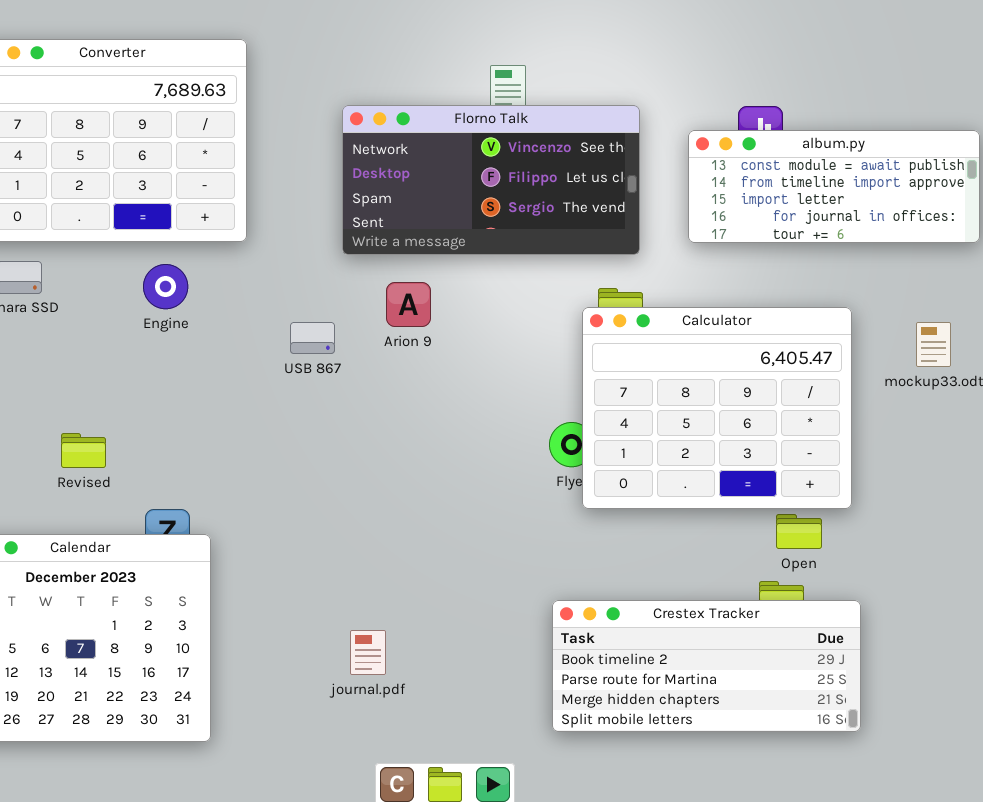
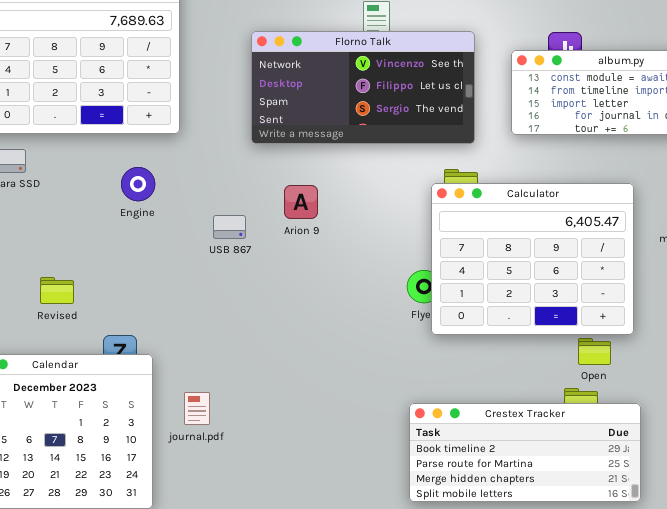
Engine: [143,264,188,309] -> [121,167,155,201], moved
Arion 9: [386,282,431,327] -> [284,185,318,219], moved
USB 867: [290,322,335,354] -> [213,215,246,239], moved
journal.pdf: [350,630,386,675] -> [184,392,210,425], moved

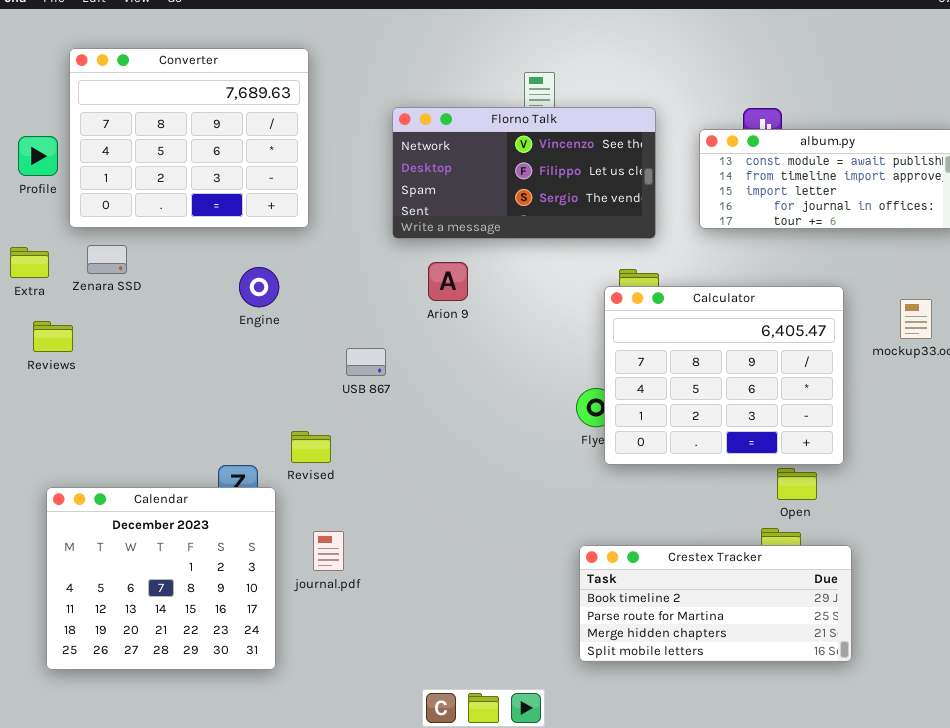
Arion 9: [284,185,318,219] -> [428,262,468,301], moved
USB 867: [213,215,246,239] -> [346,348,386,376], moved
Revised: [40,277,74,304] -> [291,431,331,463], moved

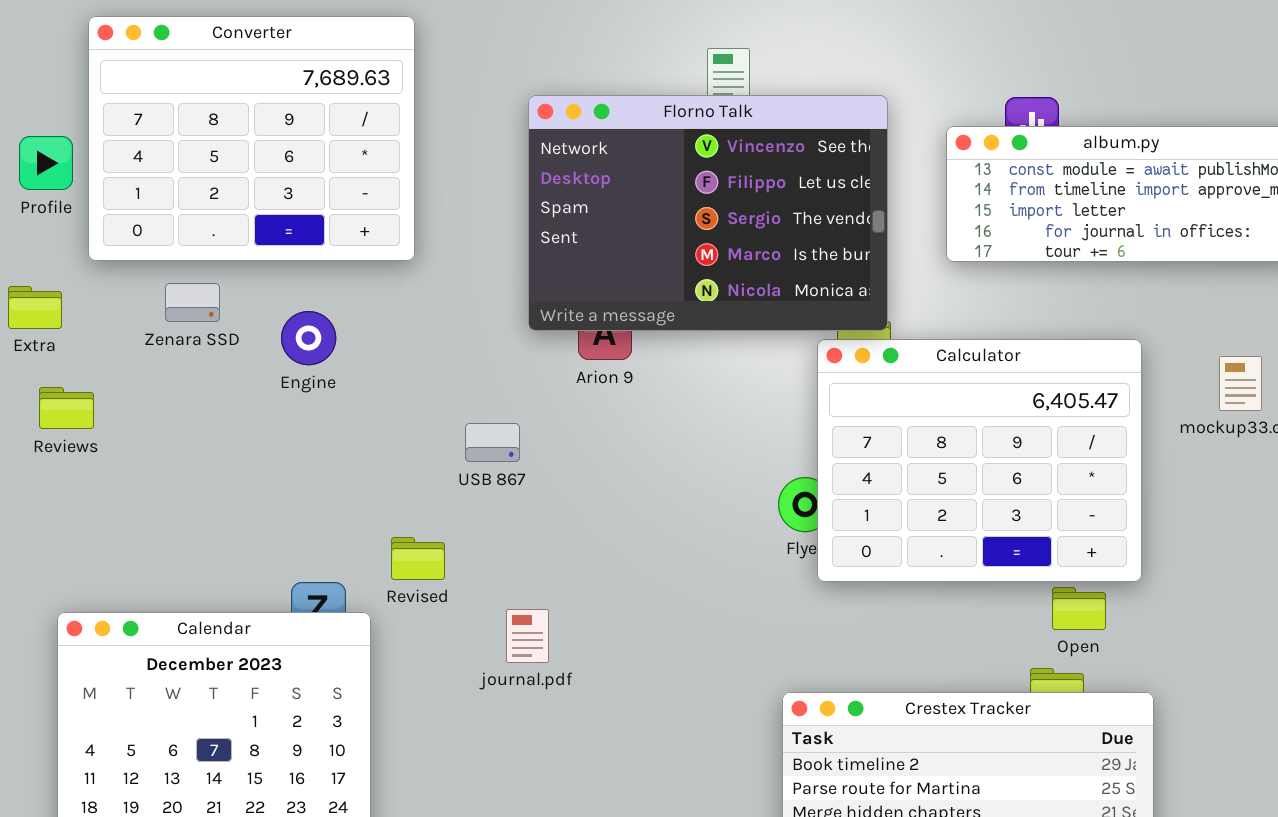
Florno Talk: [392,107,656,239] -> [528,95,888,331], resized
Zenara SSD: [87,245,127,274] -> [165,283,220,322], moved
Engine: [239,267,279,307] -> [281,311,336,365], moved
journal.pdf: [313,531,344,571] -> [506,609,549,663], moved

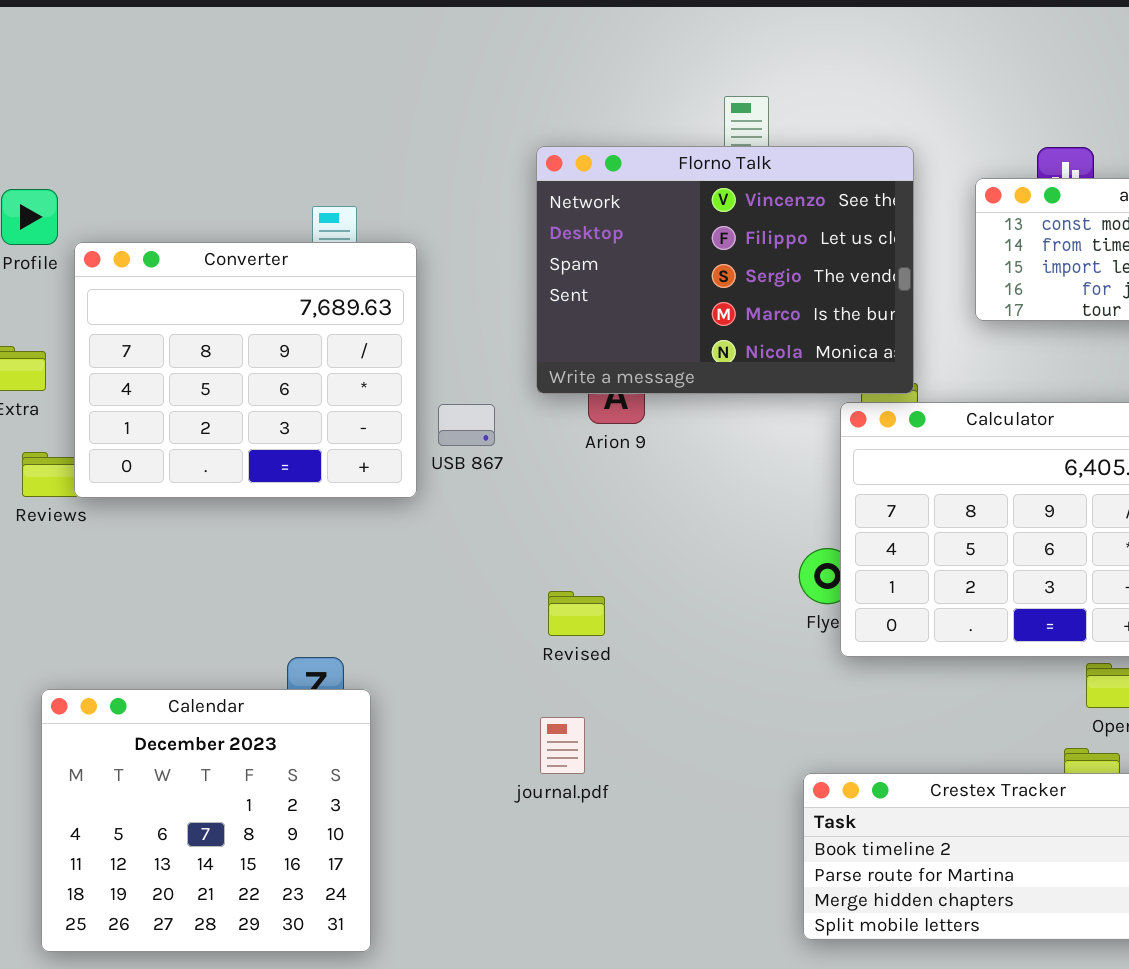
Converter: [88,16,415,261] -> [74,242,417,498], moved
USB 867: [465,423,520,462] -> [438,404,495,446], moved
Revised: [391,537,445,580] -> [548,591,605,636], moved
journal.pdf: [506,609,549,663] -> [540,717,585,774], moved

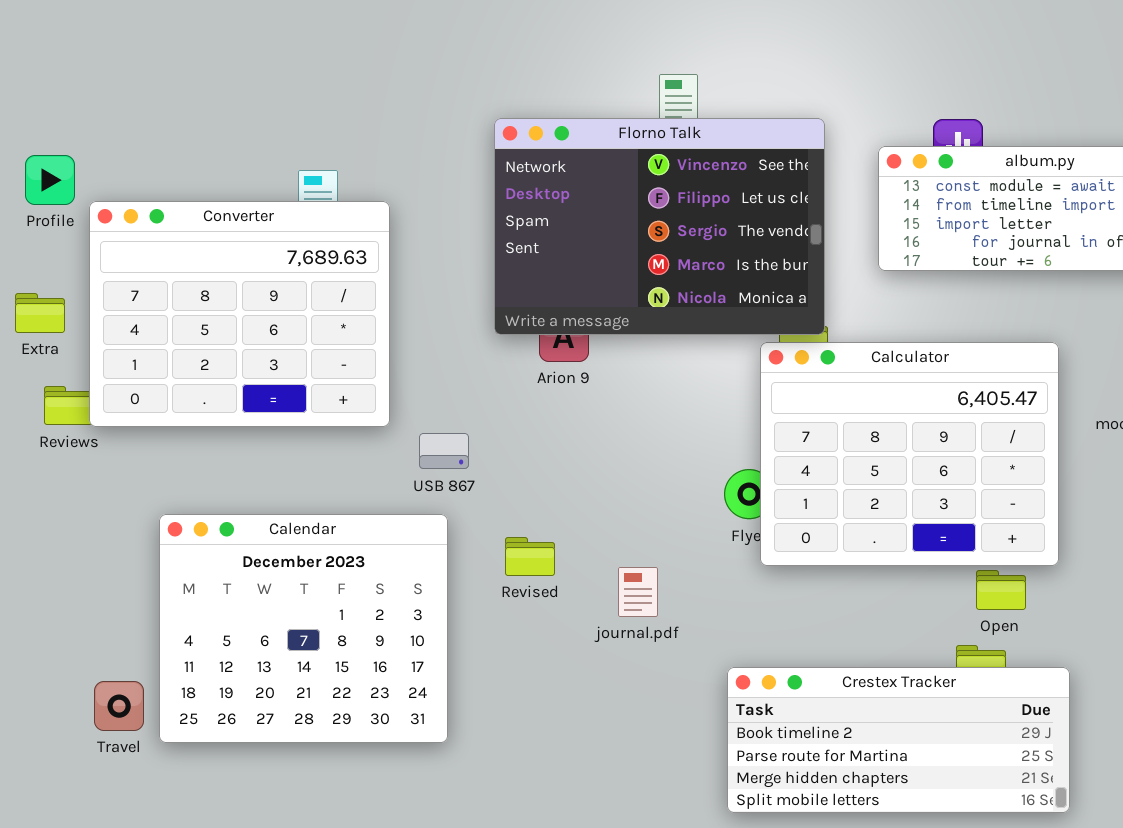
USB 867: [438,404,495,446] -> [419,433,469,469], moved
Revised: [548,591,605,636] -> [505,537,555,576], moved
Calendar: [41,689,371,952] -> [159,514,448,743], moved
journal.pdf: [540,717,585,774] -> [618,567,658,617], moved

